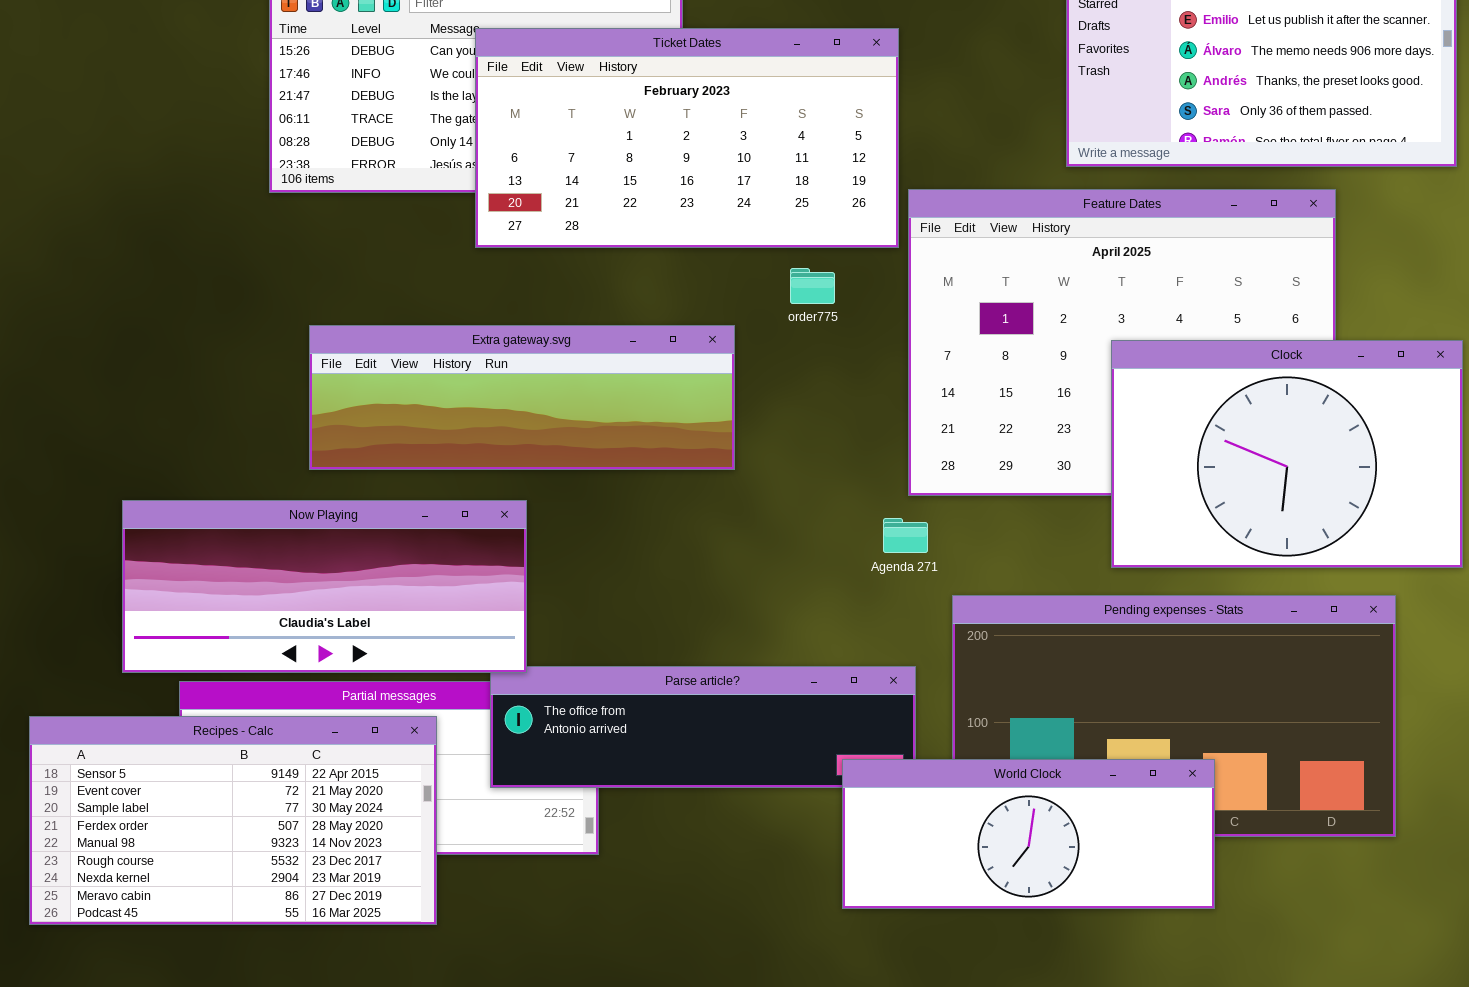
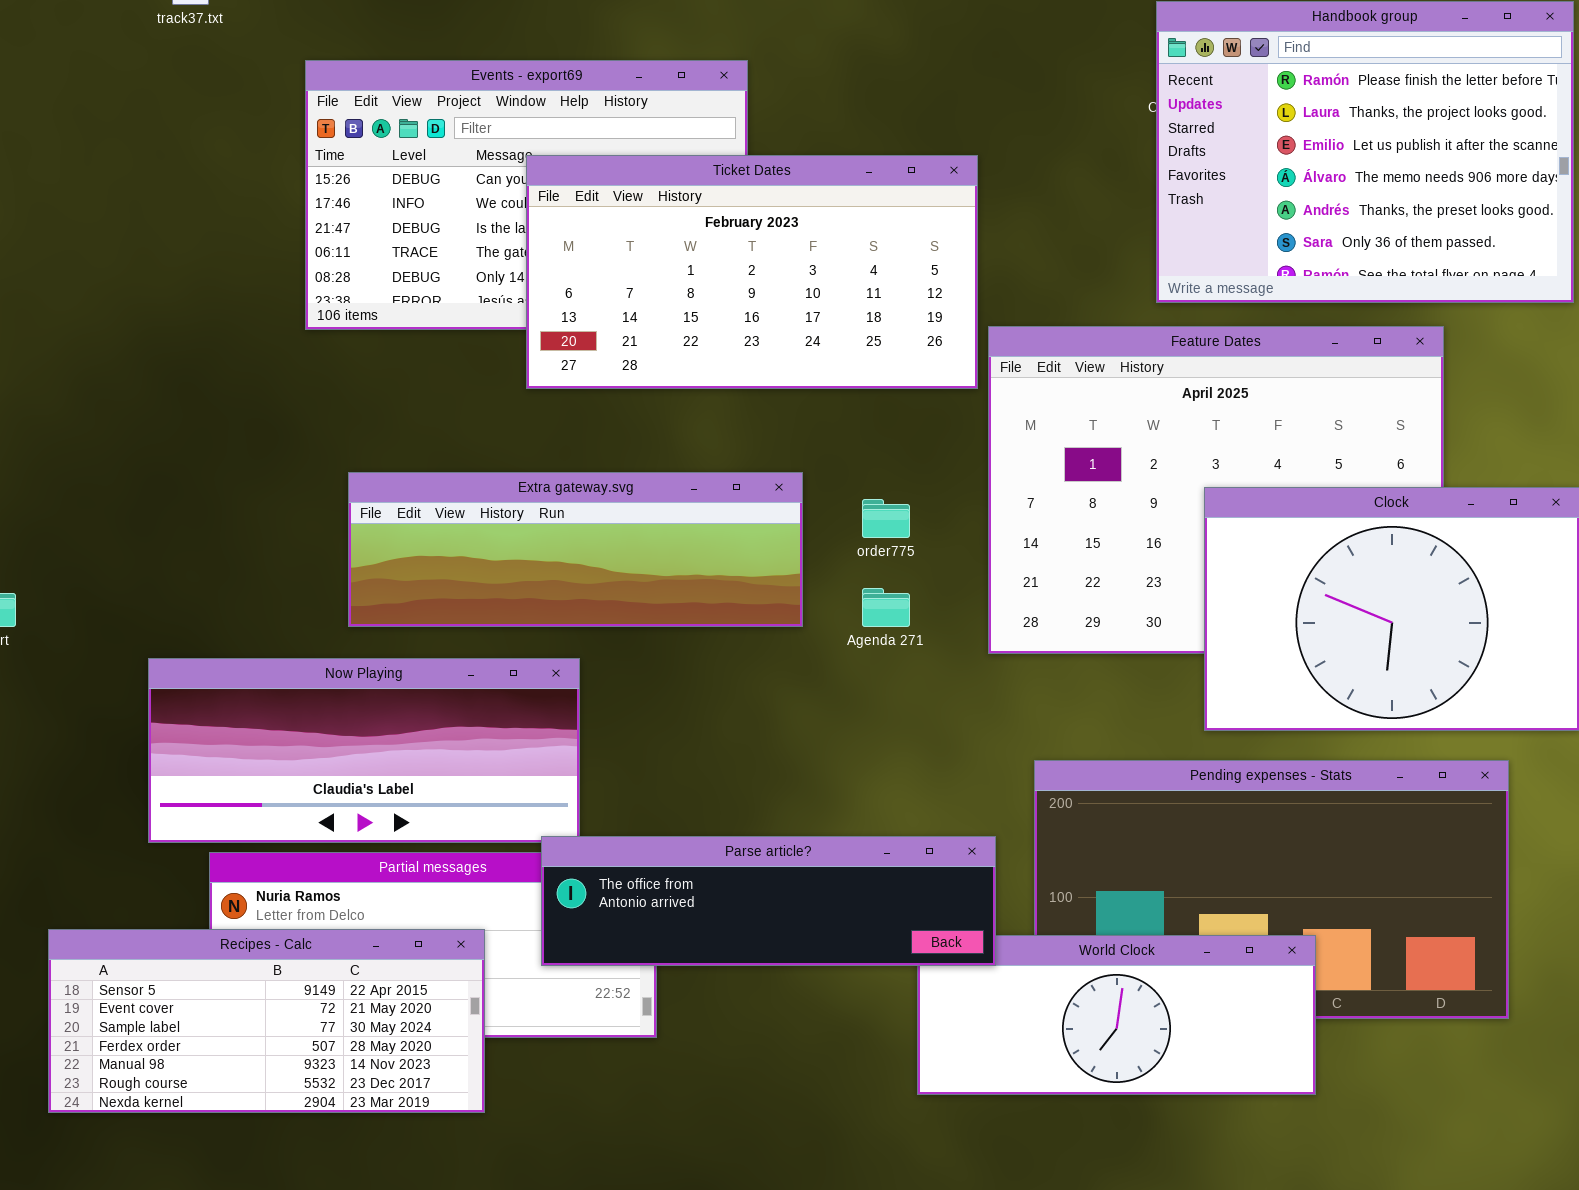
order775: [790,268,835,304] -> [862,499,910,538], moved
Agenda 271: [883,518,928,553] -> [862,588,910,627], moved
Parse article?: [490,666,916,788] -> [541,836,996,966], raised
Recipes - Calc: [29,716,437,925] -> [48,929,485,1113], resized

